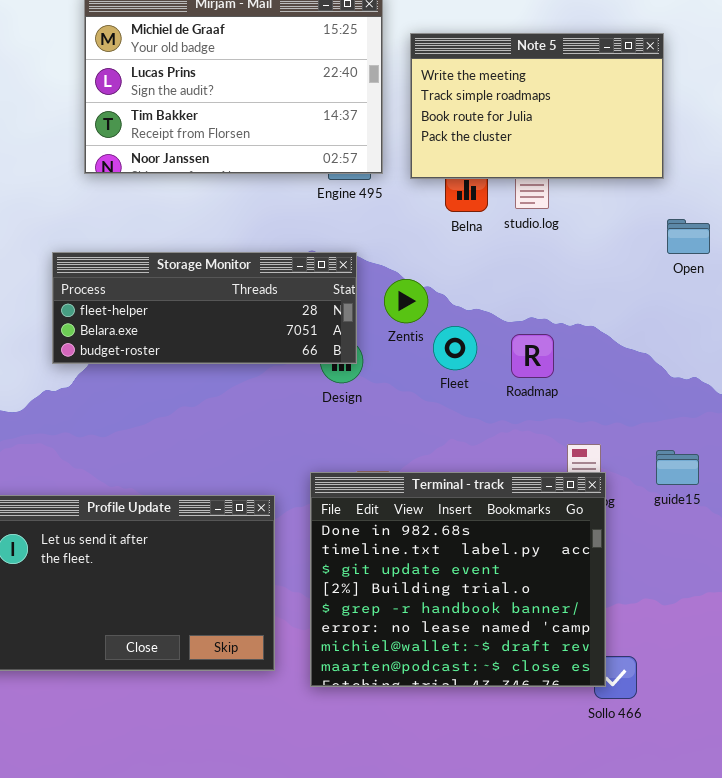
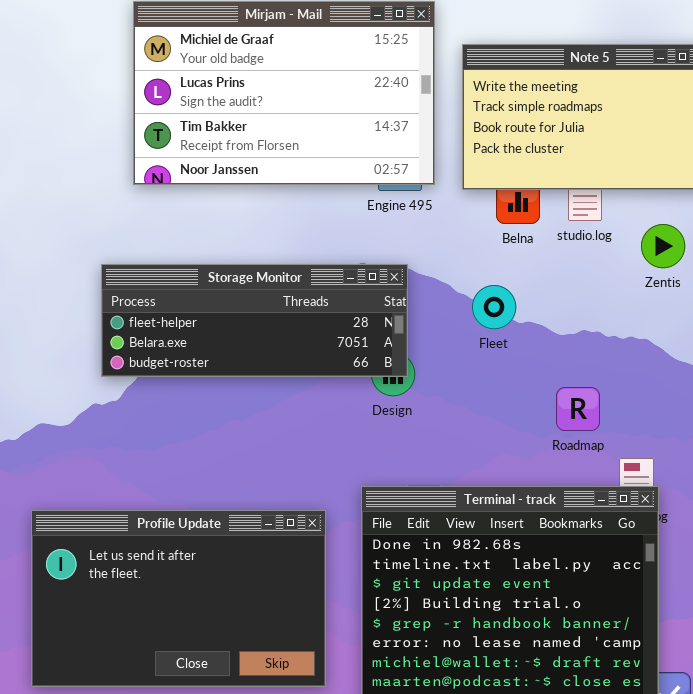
Zentis: [384,279,428,323] -> [641,224,685,268], moved
Fleet: [433,326,477,370] -> [472,285,516,329], moved
Roadmap: [511,334,554,378] -> [556,387,600,431], moved

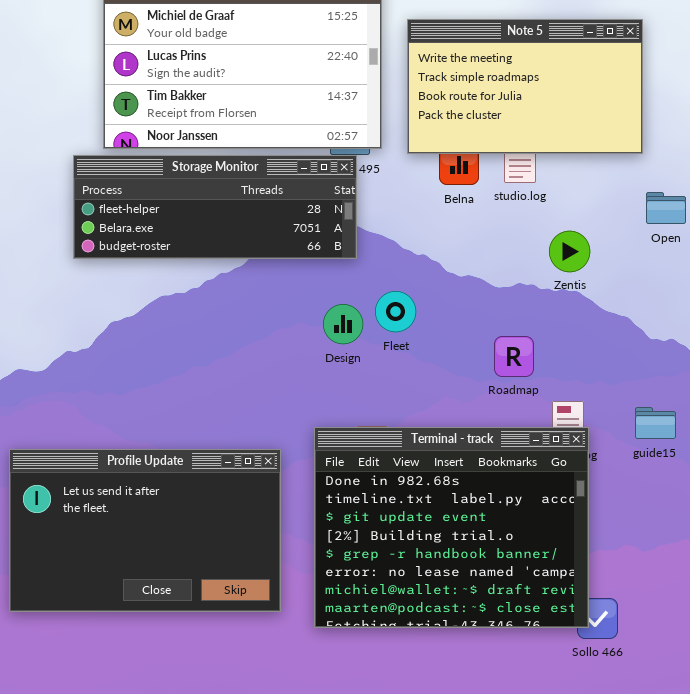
Zentis: [641,224,685,268] -> [549,231,590,272], moved
Storage Monitor: [101,264,408,377] -> [73,155,357,259], moved
Fleet: [472,285,516,329] -> [375,291,416,332], moved

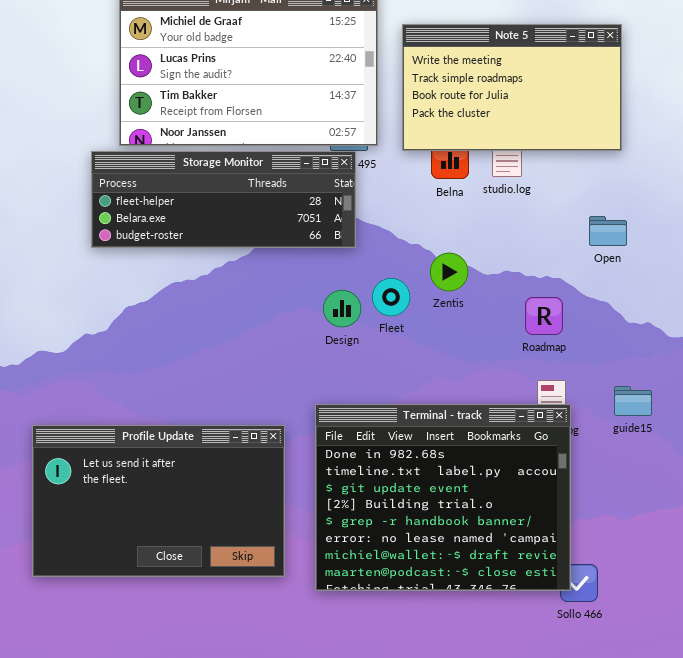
Open: [646,192,686,224] -> [589,216,627,246], moved
Zentis: [549,231,590,272] -> [430,253,468,291], moved
Roadmap: [494,336,534,377] -> [525,297,563,335], moved

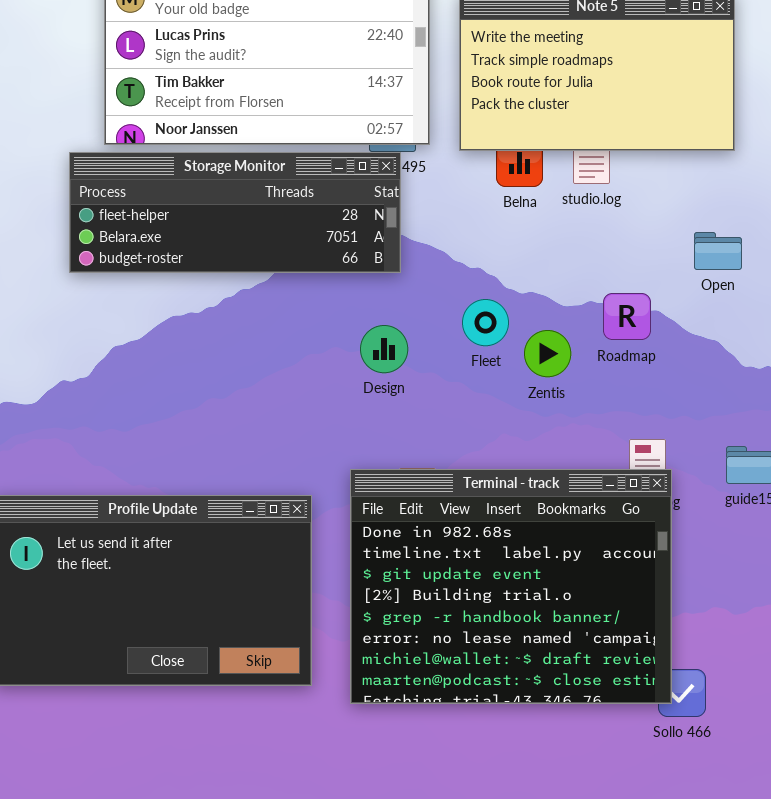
Zentis: [430,253,468,291] -> [524,330,571,377], moved
Fleet: [372,278,410,316] -> [462,299,509,346], moved
Roadmap: [525,297,563,335] -> [603,293,651,340], moved

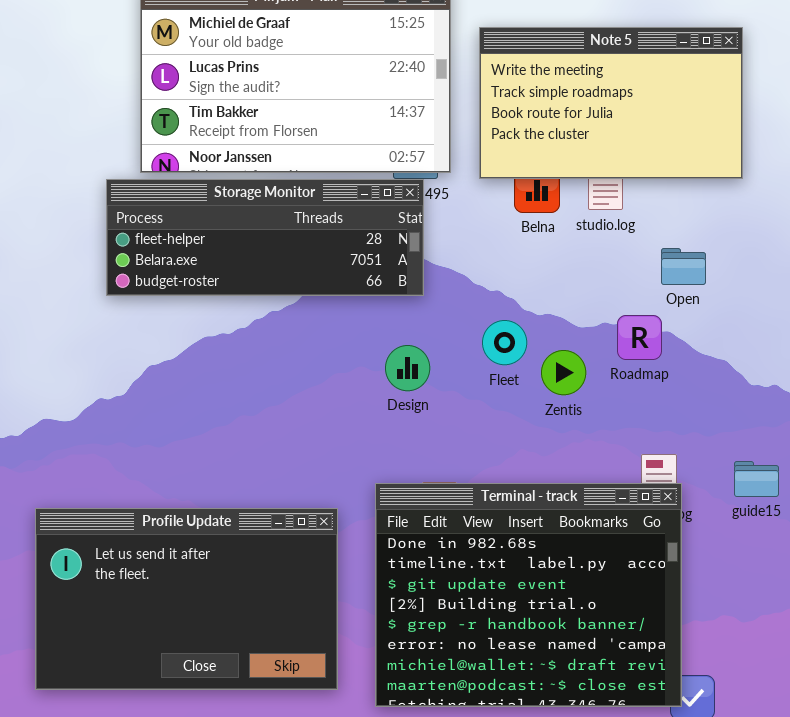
Open: [694,232,742,270] -> [661,248,706,285], moved

